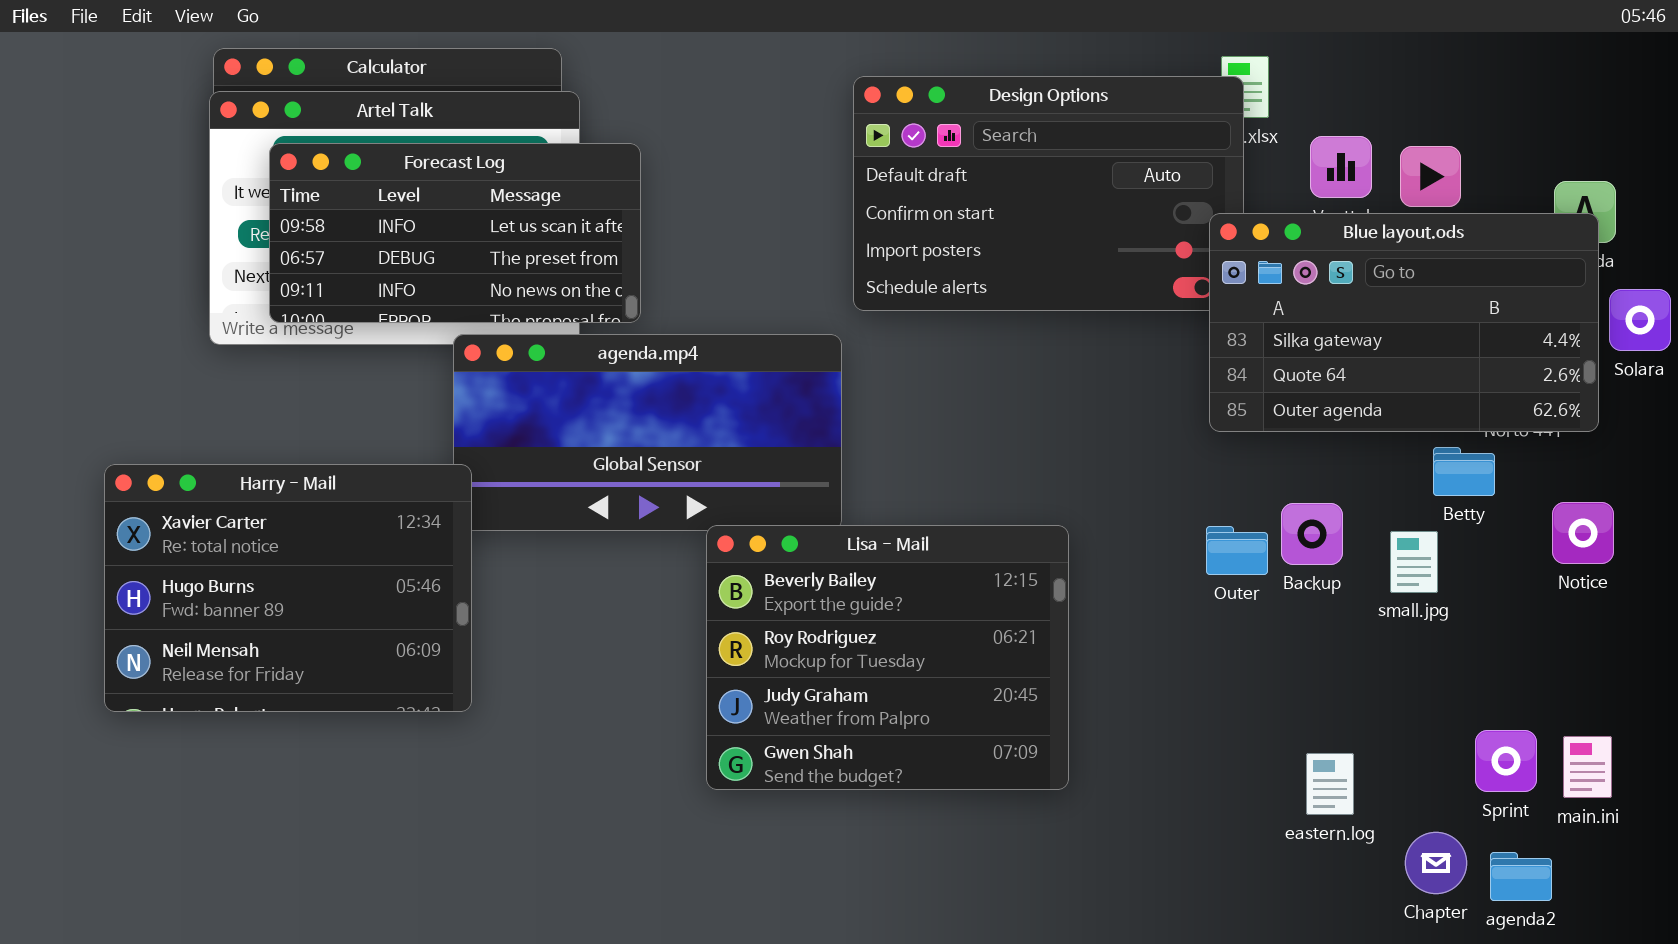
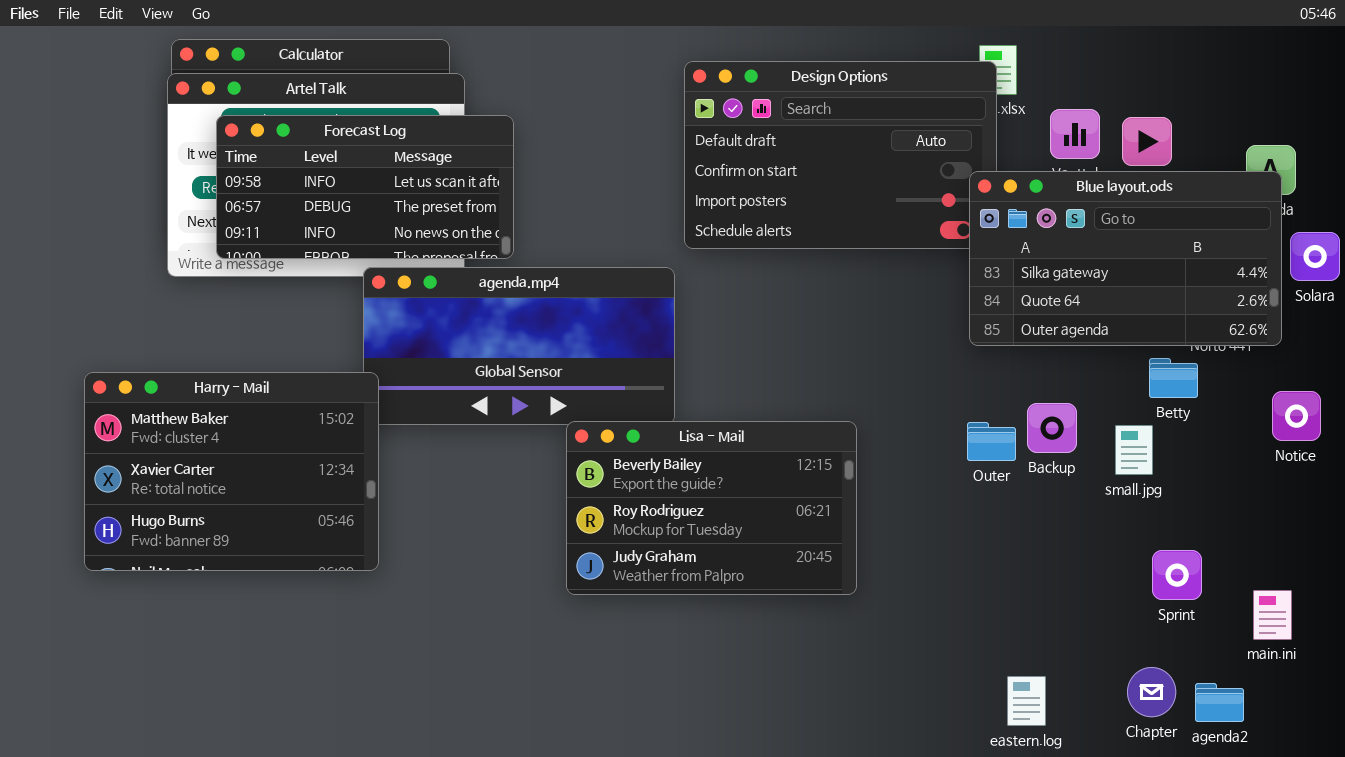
Harry - Mail: [104,464,472,712] -> [84,372,379,571], scrolled up 1 row
Notice: [1552,502,1614,564] -> [1272,391,1321,441], moved
Lisa - Mail: [706,525,1069,790] -> [566,421,857,595], resized
Sprint: [1475,730,1537,792] -> [1152,550,1202,600], moved
eastern.log: [1306,753,1354,815] -> [1007,676,1046,726], moved

